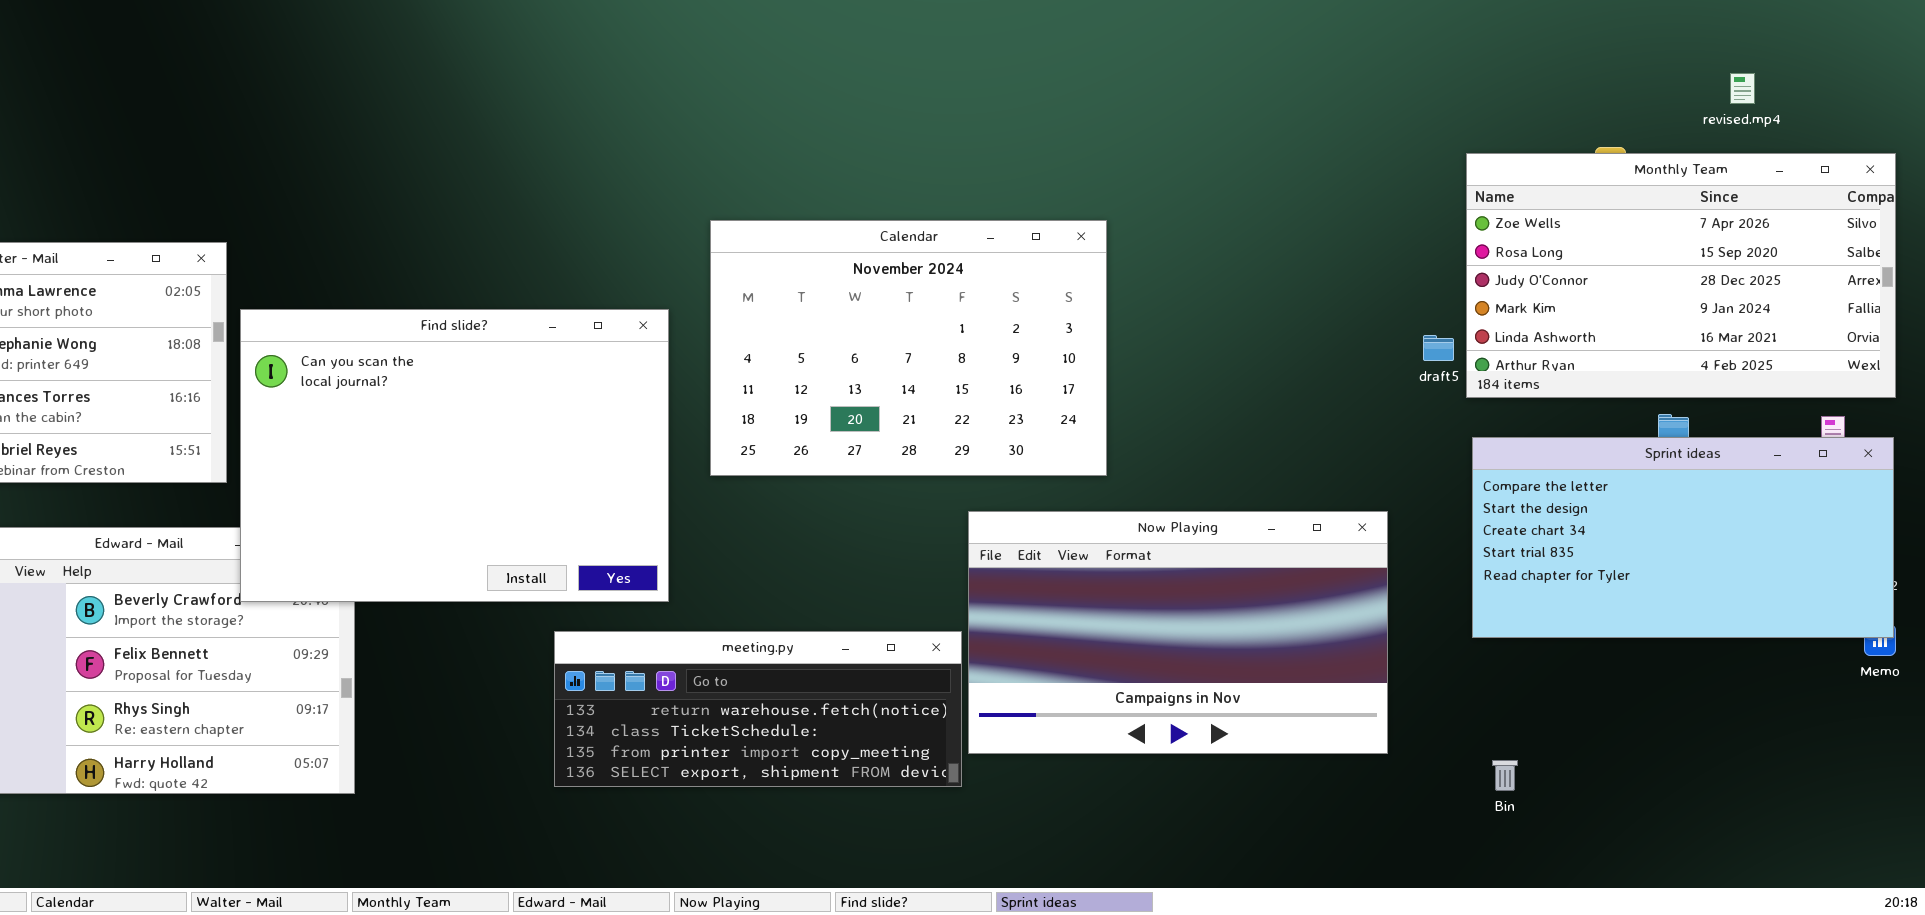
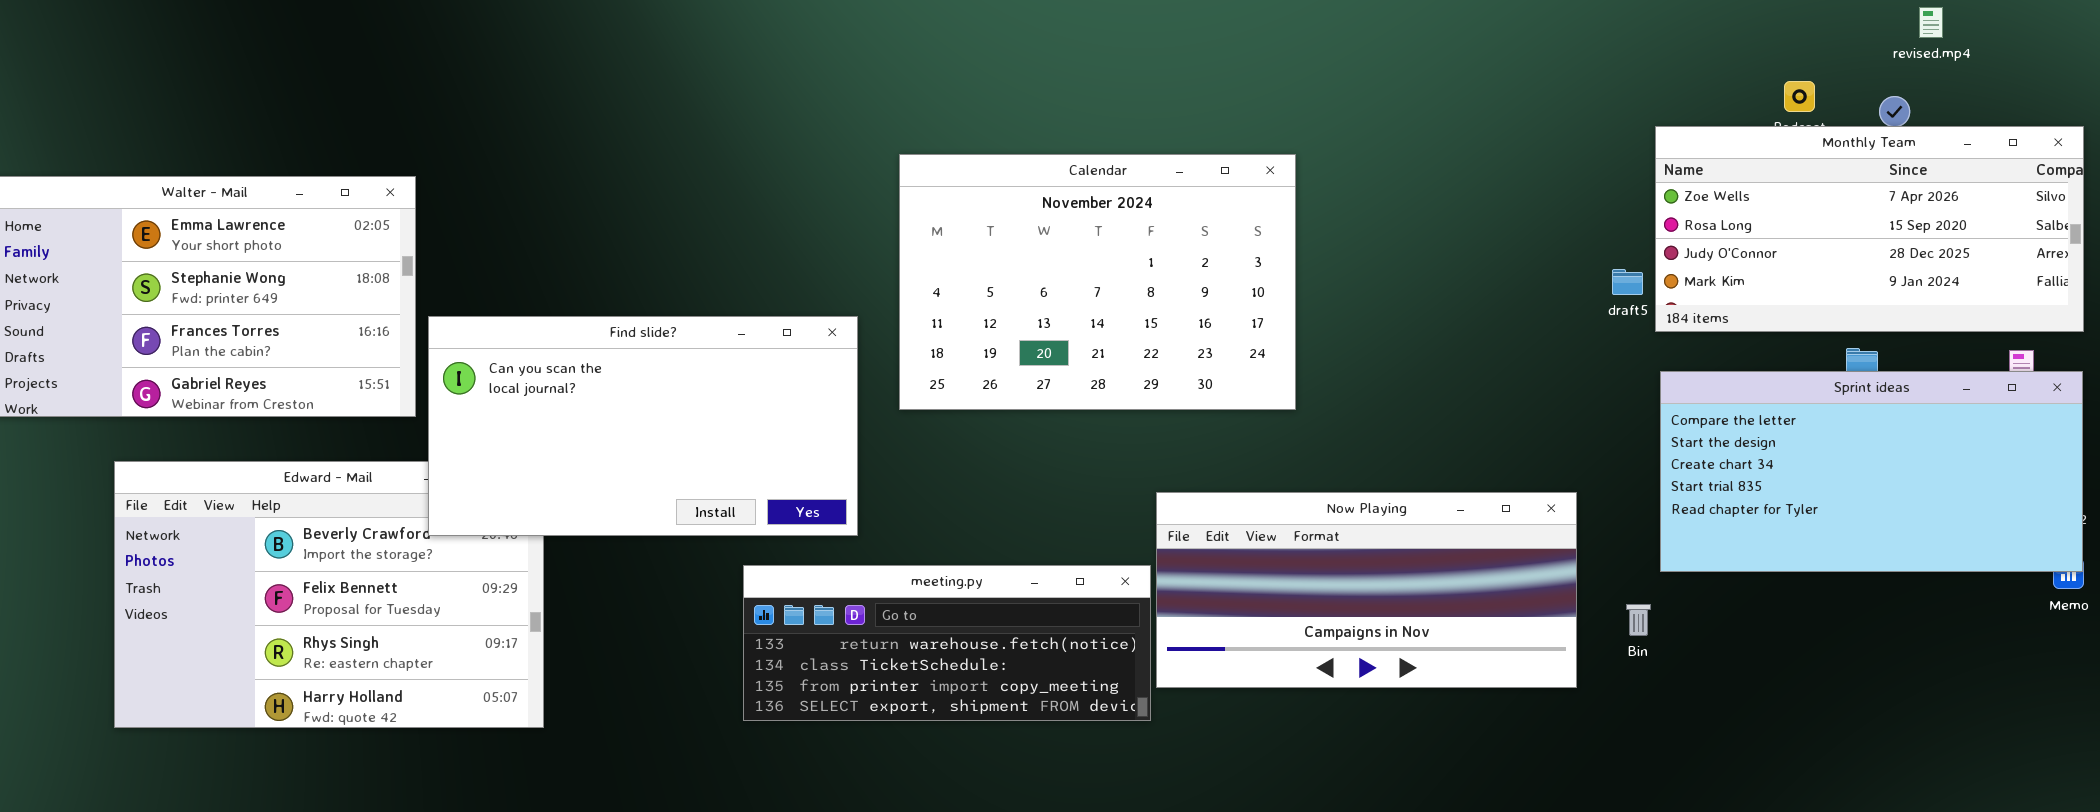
Monthly Team: [1466,153,1896,398] -> [1655,126,2084,332], resized
Find slide?: [240,309,669,602] -> [428,316,858,536], resized
Now Playing: [968,511,1388,754] -> [1156,492,1577,688], resized
Bin: [1492,760,1518,791] -> [1626,604,1651,636], moved

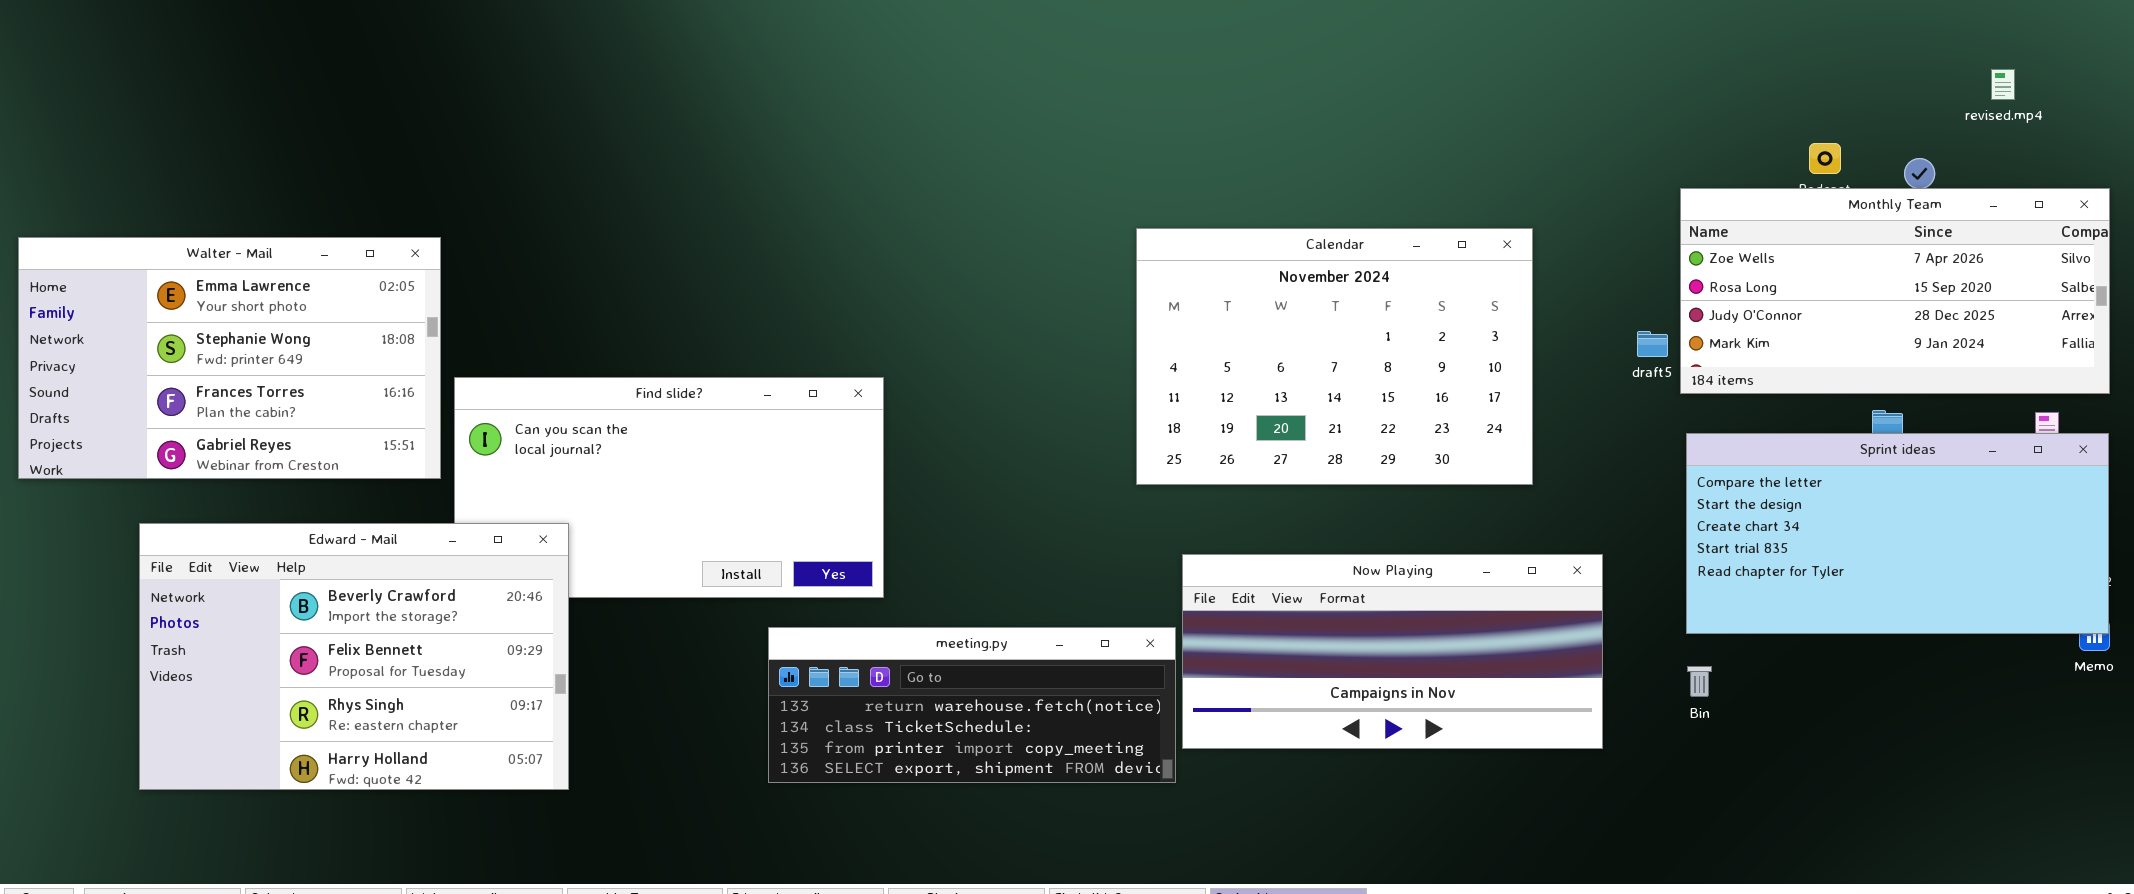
revised.mp4: [1919,7,1943,38] -> [1991,69,2015,100], moved
Calendar: [899,154,1296,410] -> [1136,228,1533,485], moved
Edward - Mail: [114,461,544,728] -> [139,523,569,790], raised
Bin: [1626,604,1651,636] -> [1687,666,1712,697], moved

